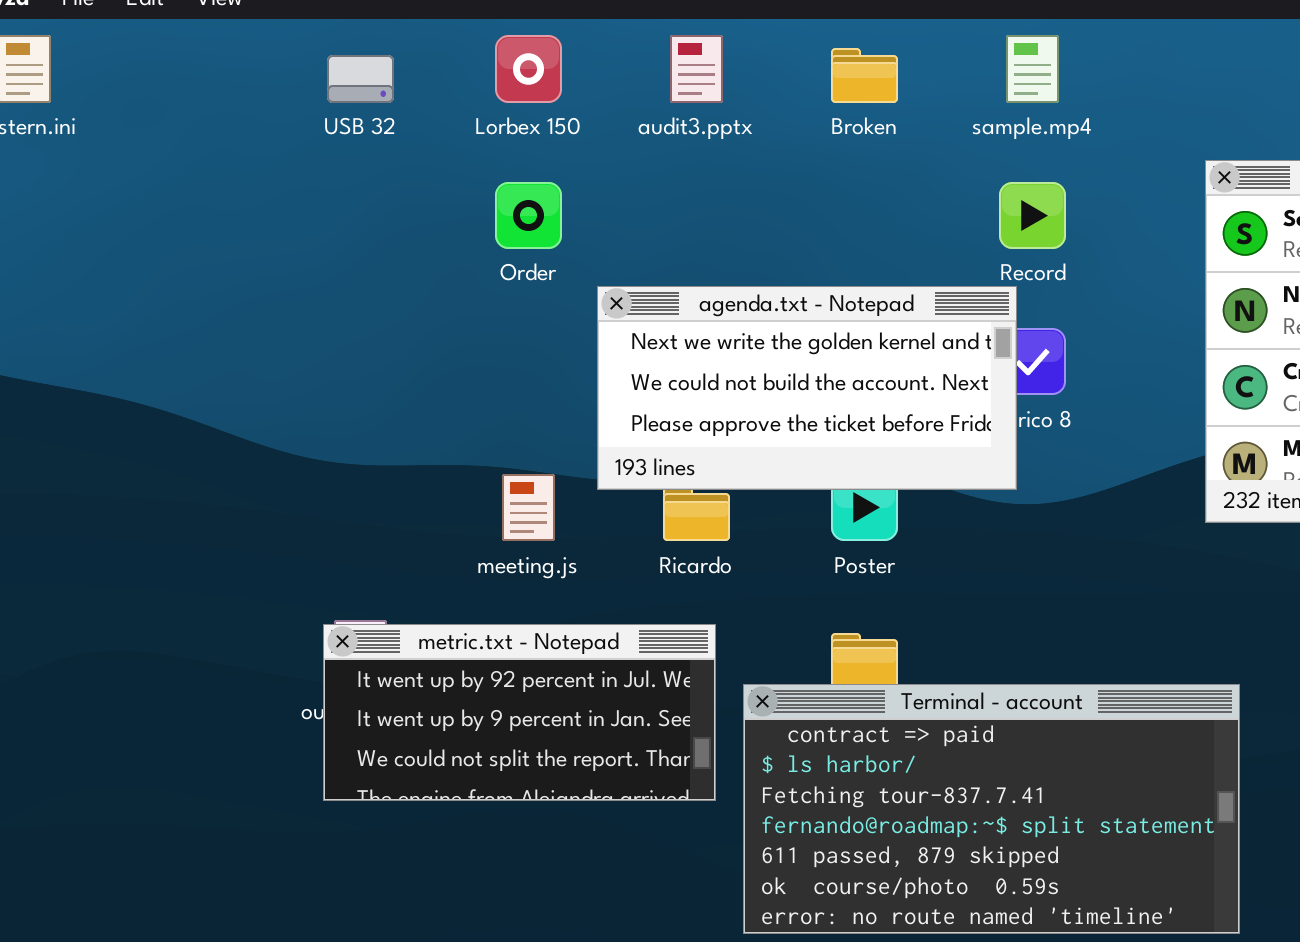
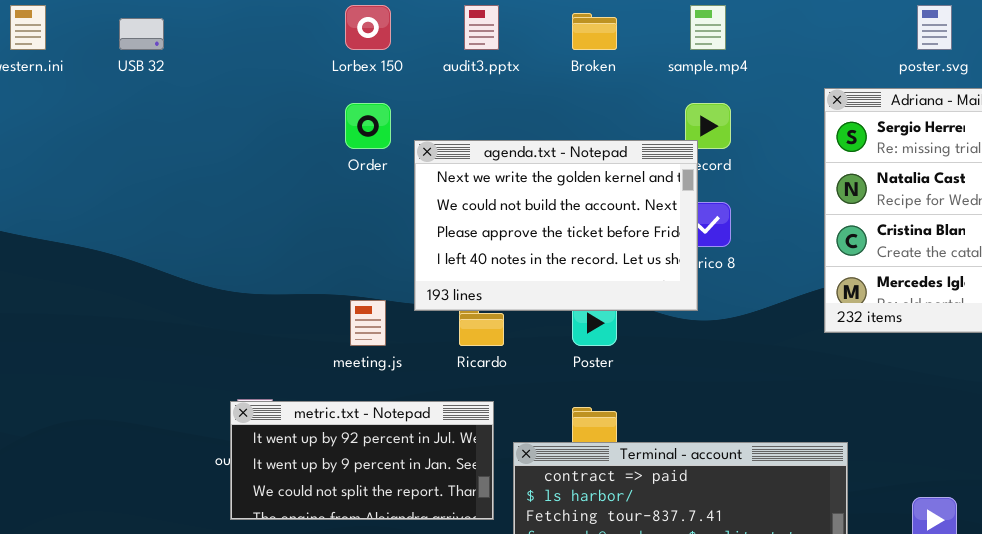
USB 32: [327,55,394,103] -> [119,18,164,50], moved
agenda.txt - Notepad: [597,286,1017,490] -> [414,140,698,311], resized

